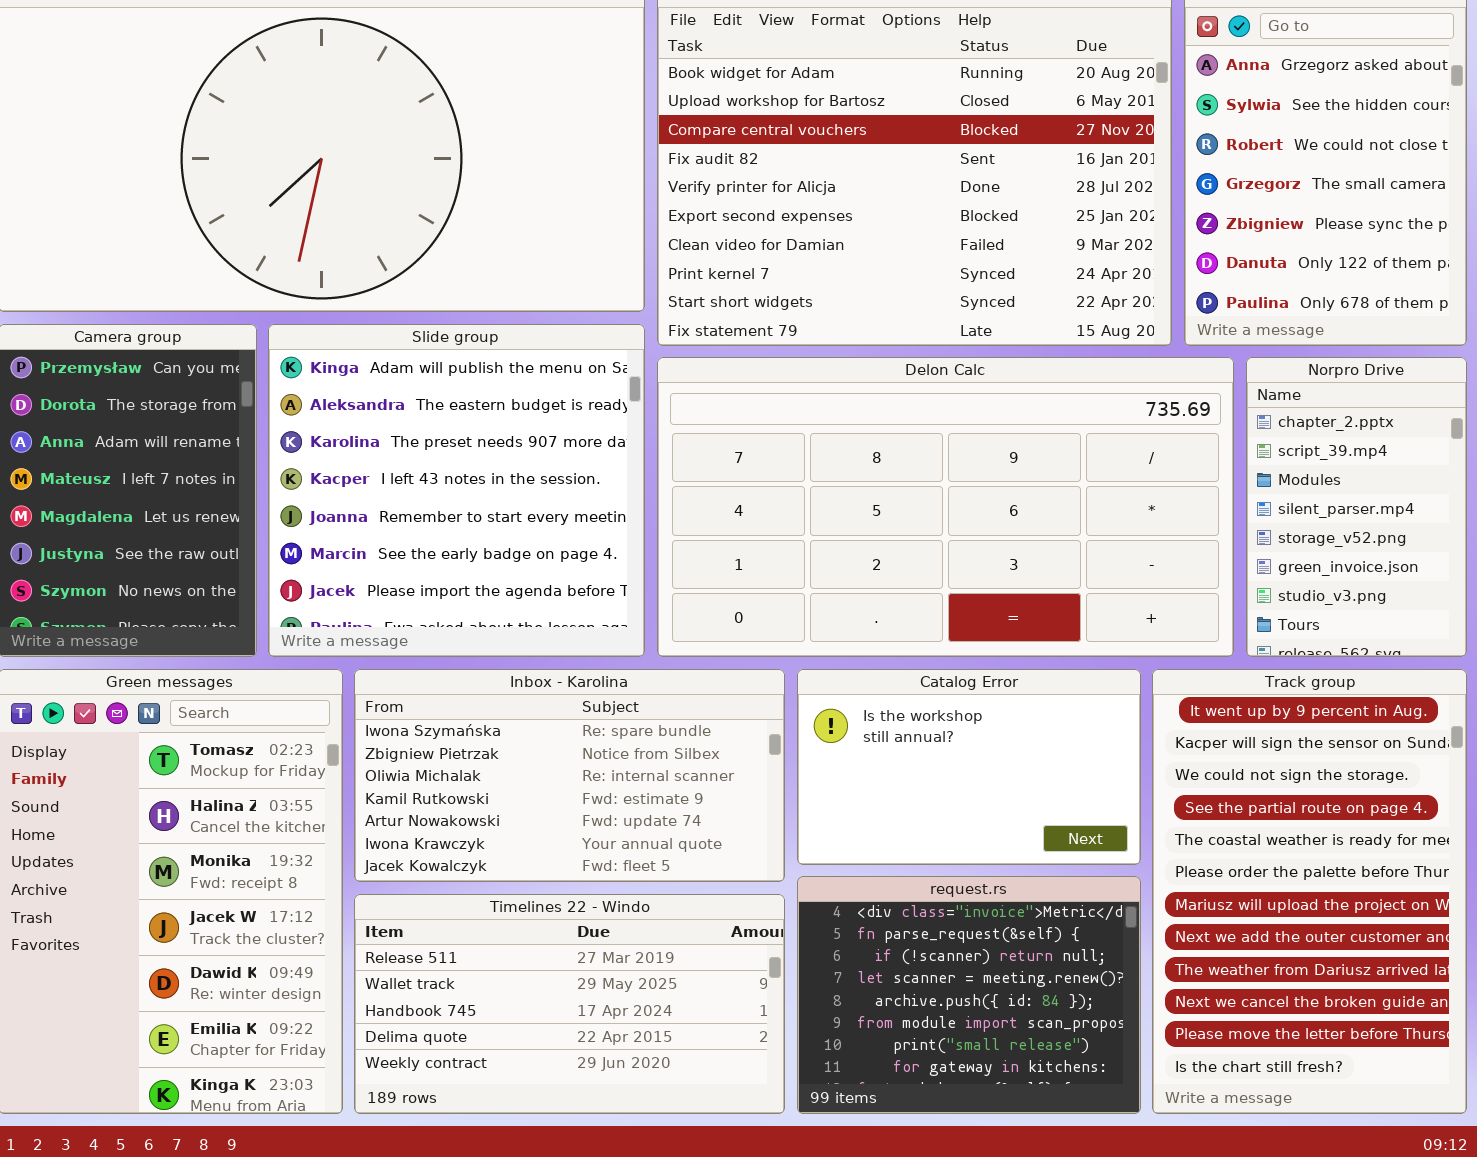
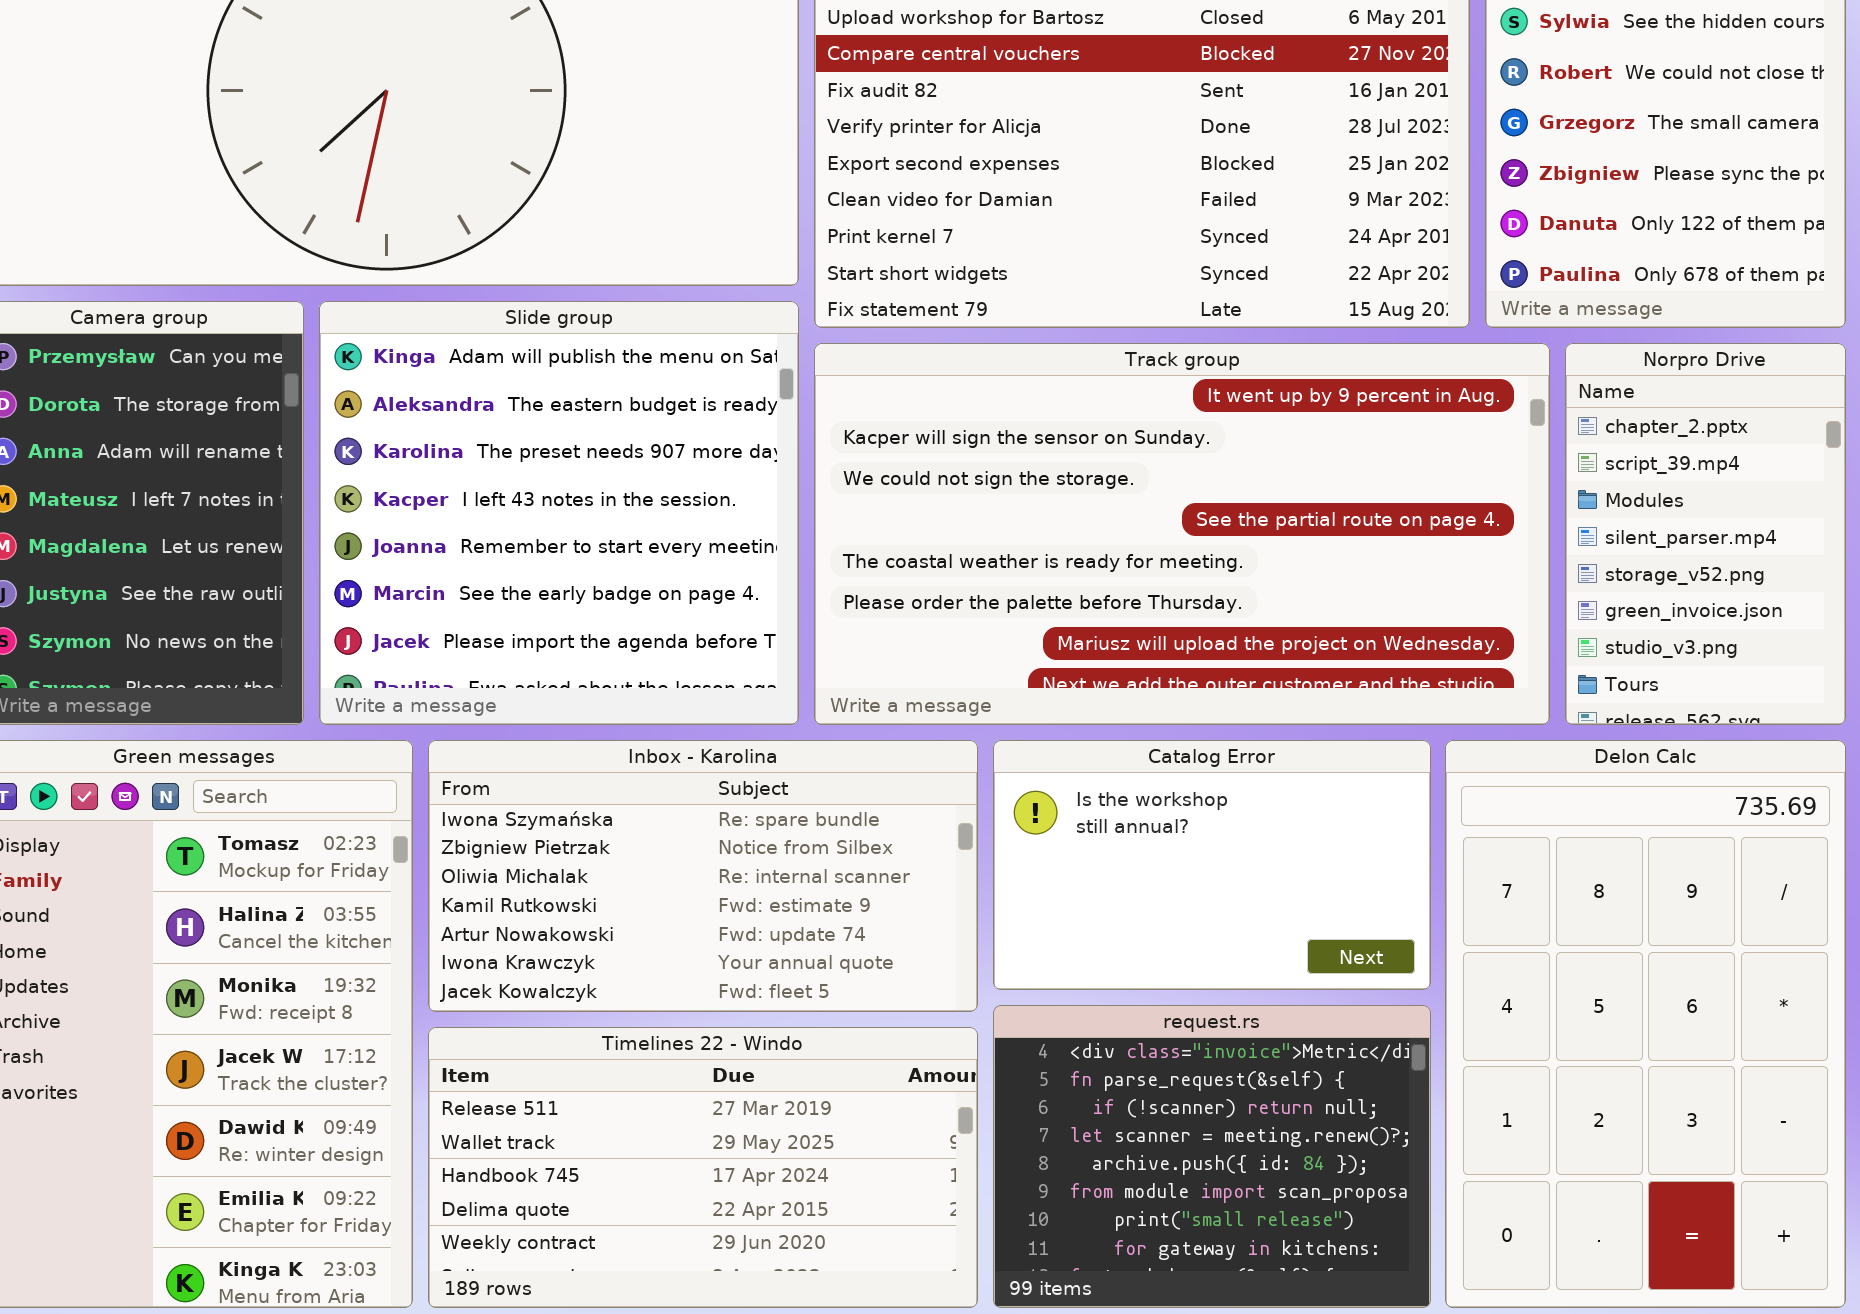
Delon Calc: [657,357,1234,657] -> [1445,740,1846,1308], moved, resized
Track group: [1152,669,1467,1114] -> [814,343,1550,725], moved, resized

